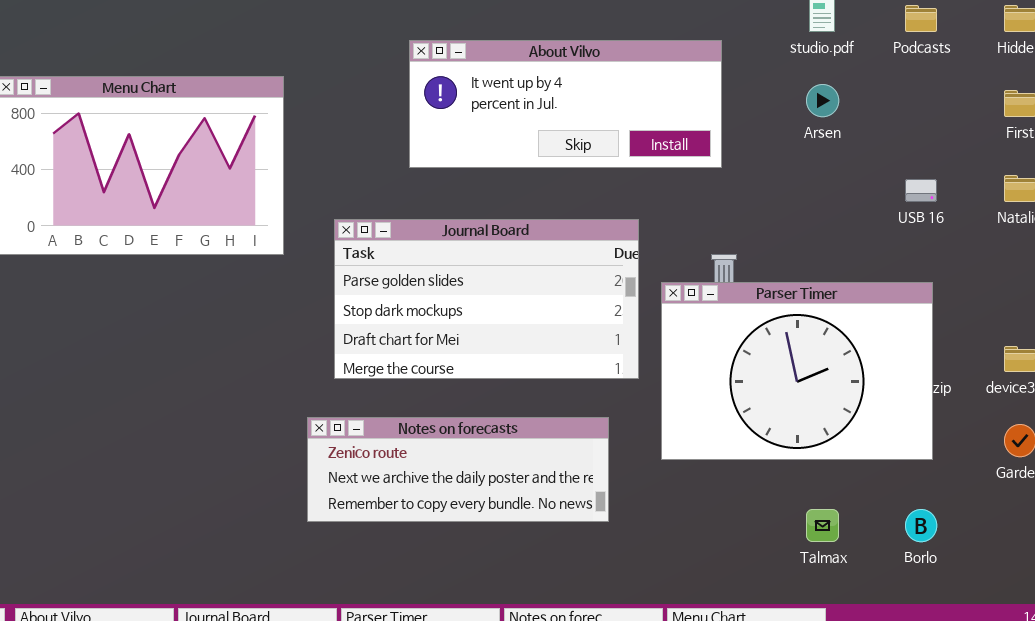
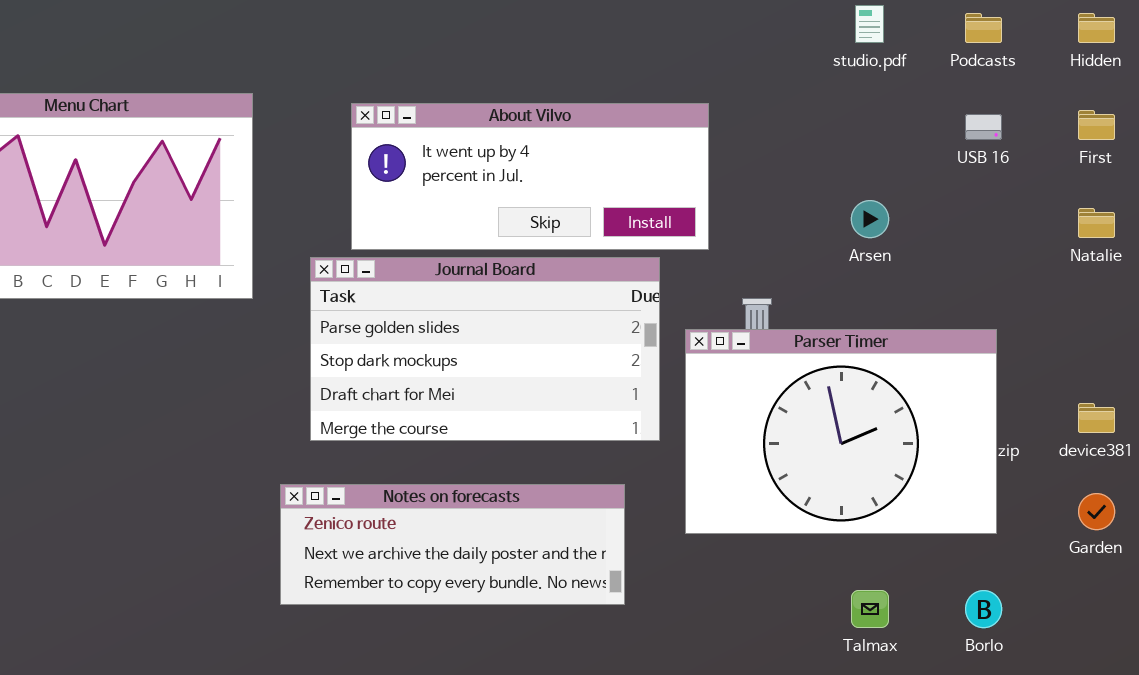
About Vilvo: [409,40,722,168] -> [351,103,709,250], moved
Arsen: [806,84,839,117] -> [851,200,889,238], moved
USB 16: [905,179,937,202] -> [965,114,1002,140], moved

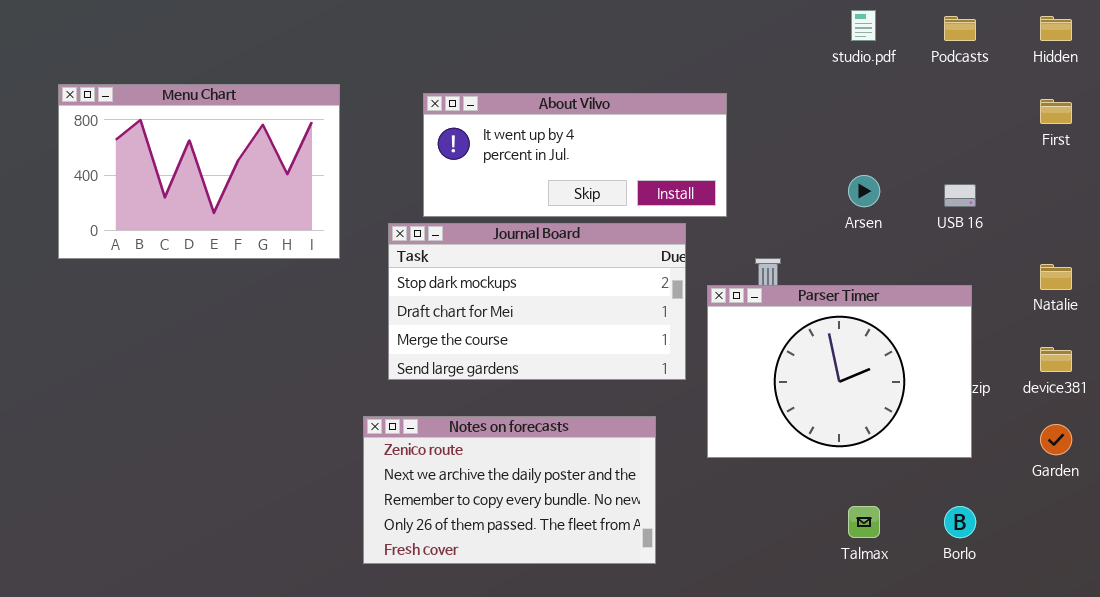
USB 16: [965,114,1002,140] -> [944,184,976,207], moved
Natalie: [1078,208,1115,238] -> [1040,264,1072,290], moved
Journal Board: [310,257,660,441] -> [388,223,686,380], scrolled down 1 row
Notes on forecasts: [280,484,625,605] -> [363,416,656,564], resized

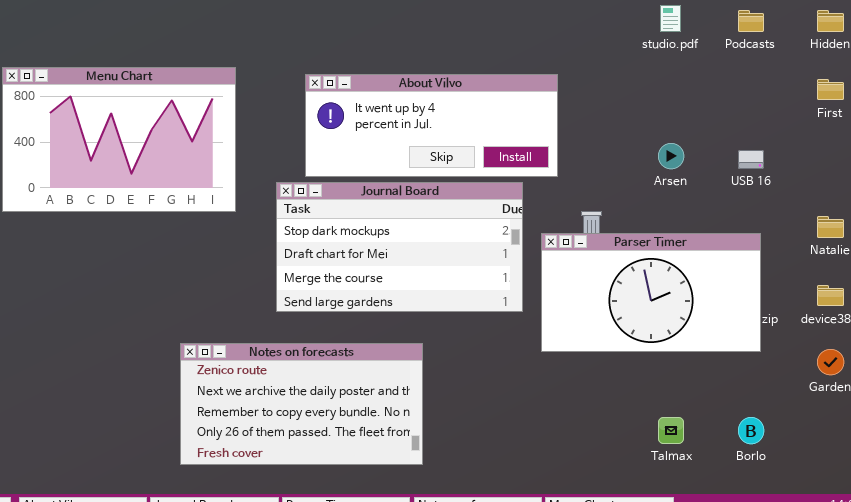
Parser Timer: [707,285,972,458] -> [541,233,761,352], resized
Notes on forecasts: [363,416,656,564] -> [180,343,423,465], moved

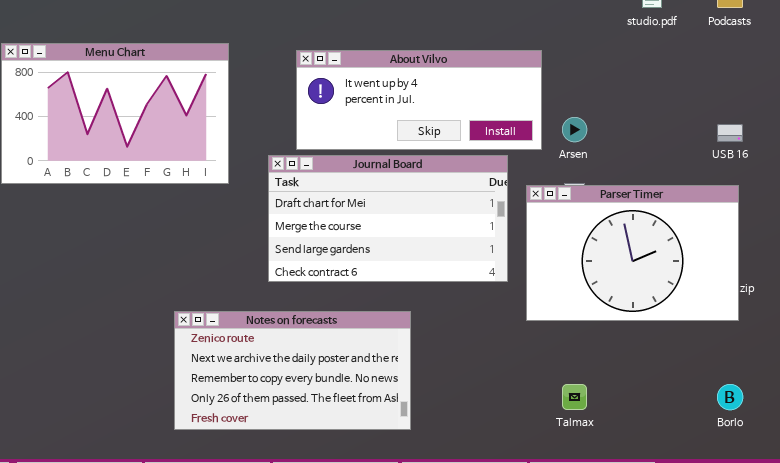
Arsen: [658,143,684,169] -> [562,117,587,142], moved
Journal Board: [276,182,523,312] -> [268,155,508,282], scrolled down 1 row
Parser Timer: [541,233,761,352] -> [526,185,739,321], resized
Talmax: [658,417,684,444] -> [562,384,587,410], moved

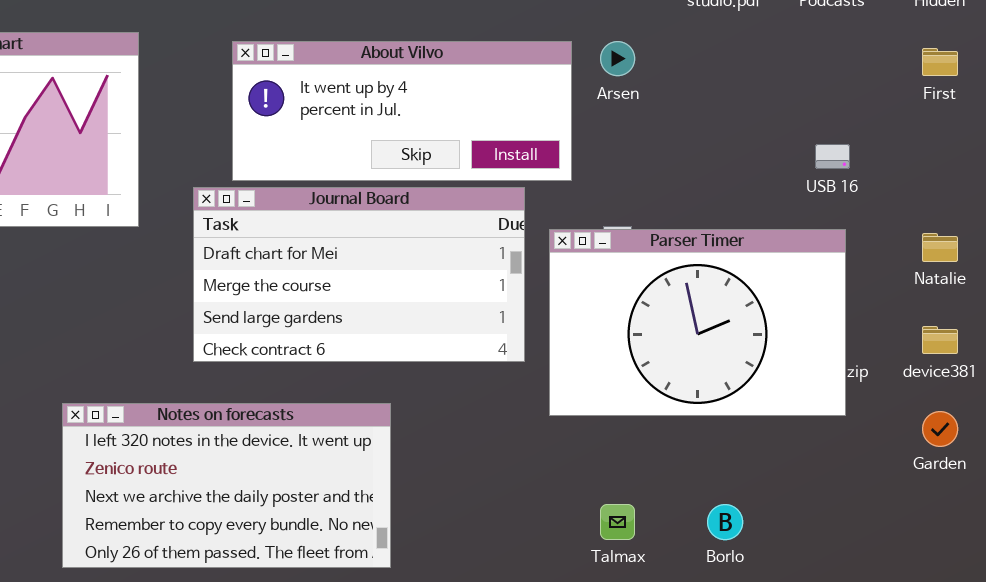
Arsen: [562,117,587,142] -> [600,41,635,76], moved
Notes on forecasts: [174,311,411,430] -> [62,403,391,568], scrolled up 1 row
Borlo: [717,384,743,410] -> [707,504,743,540], moved

